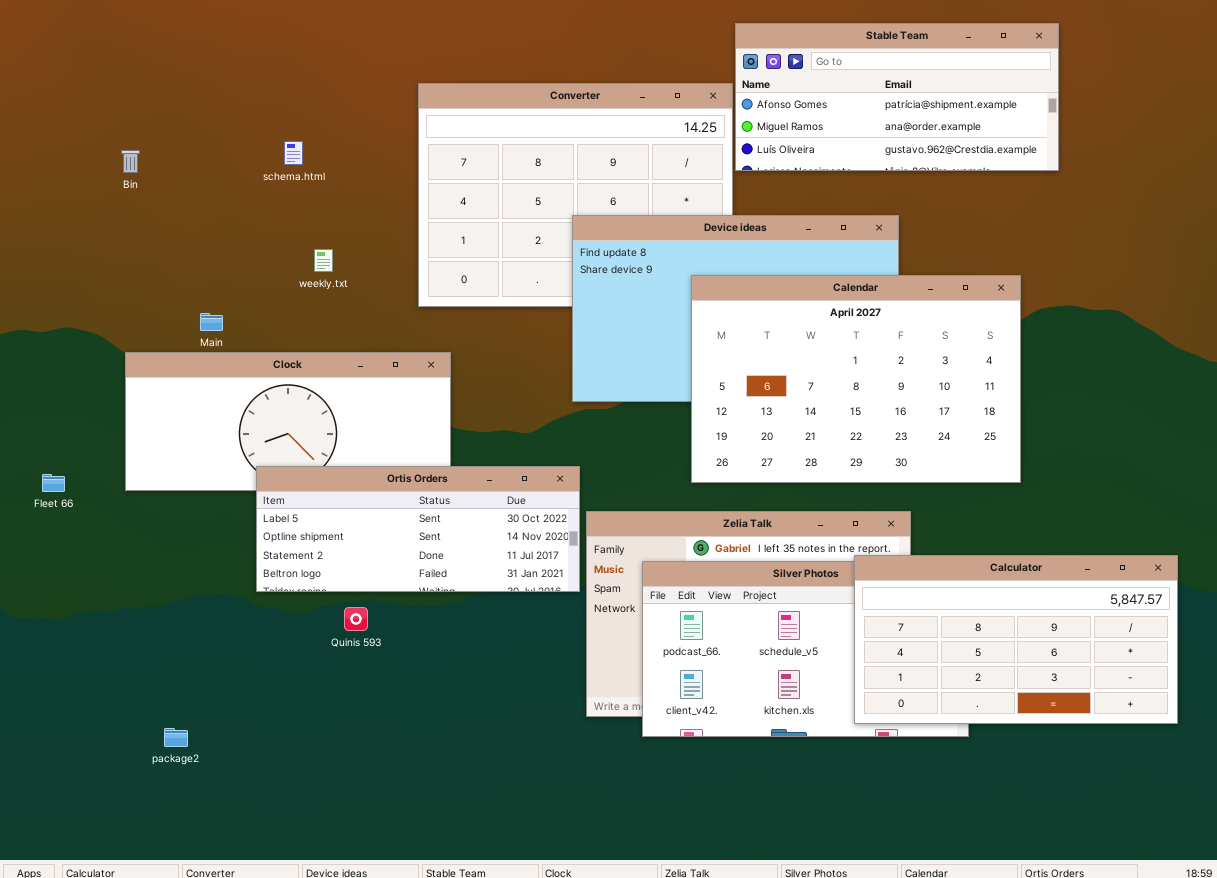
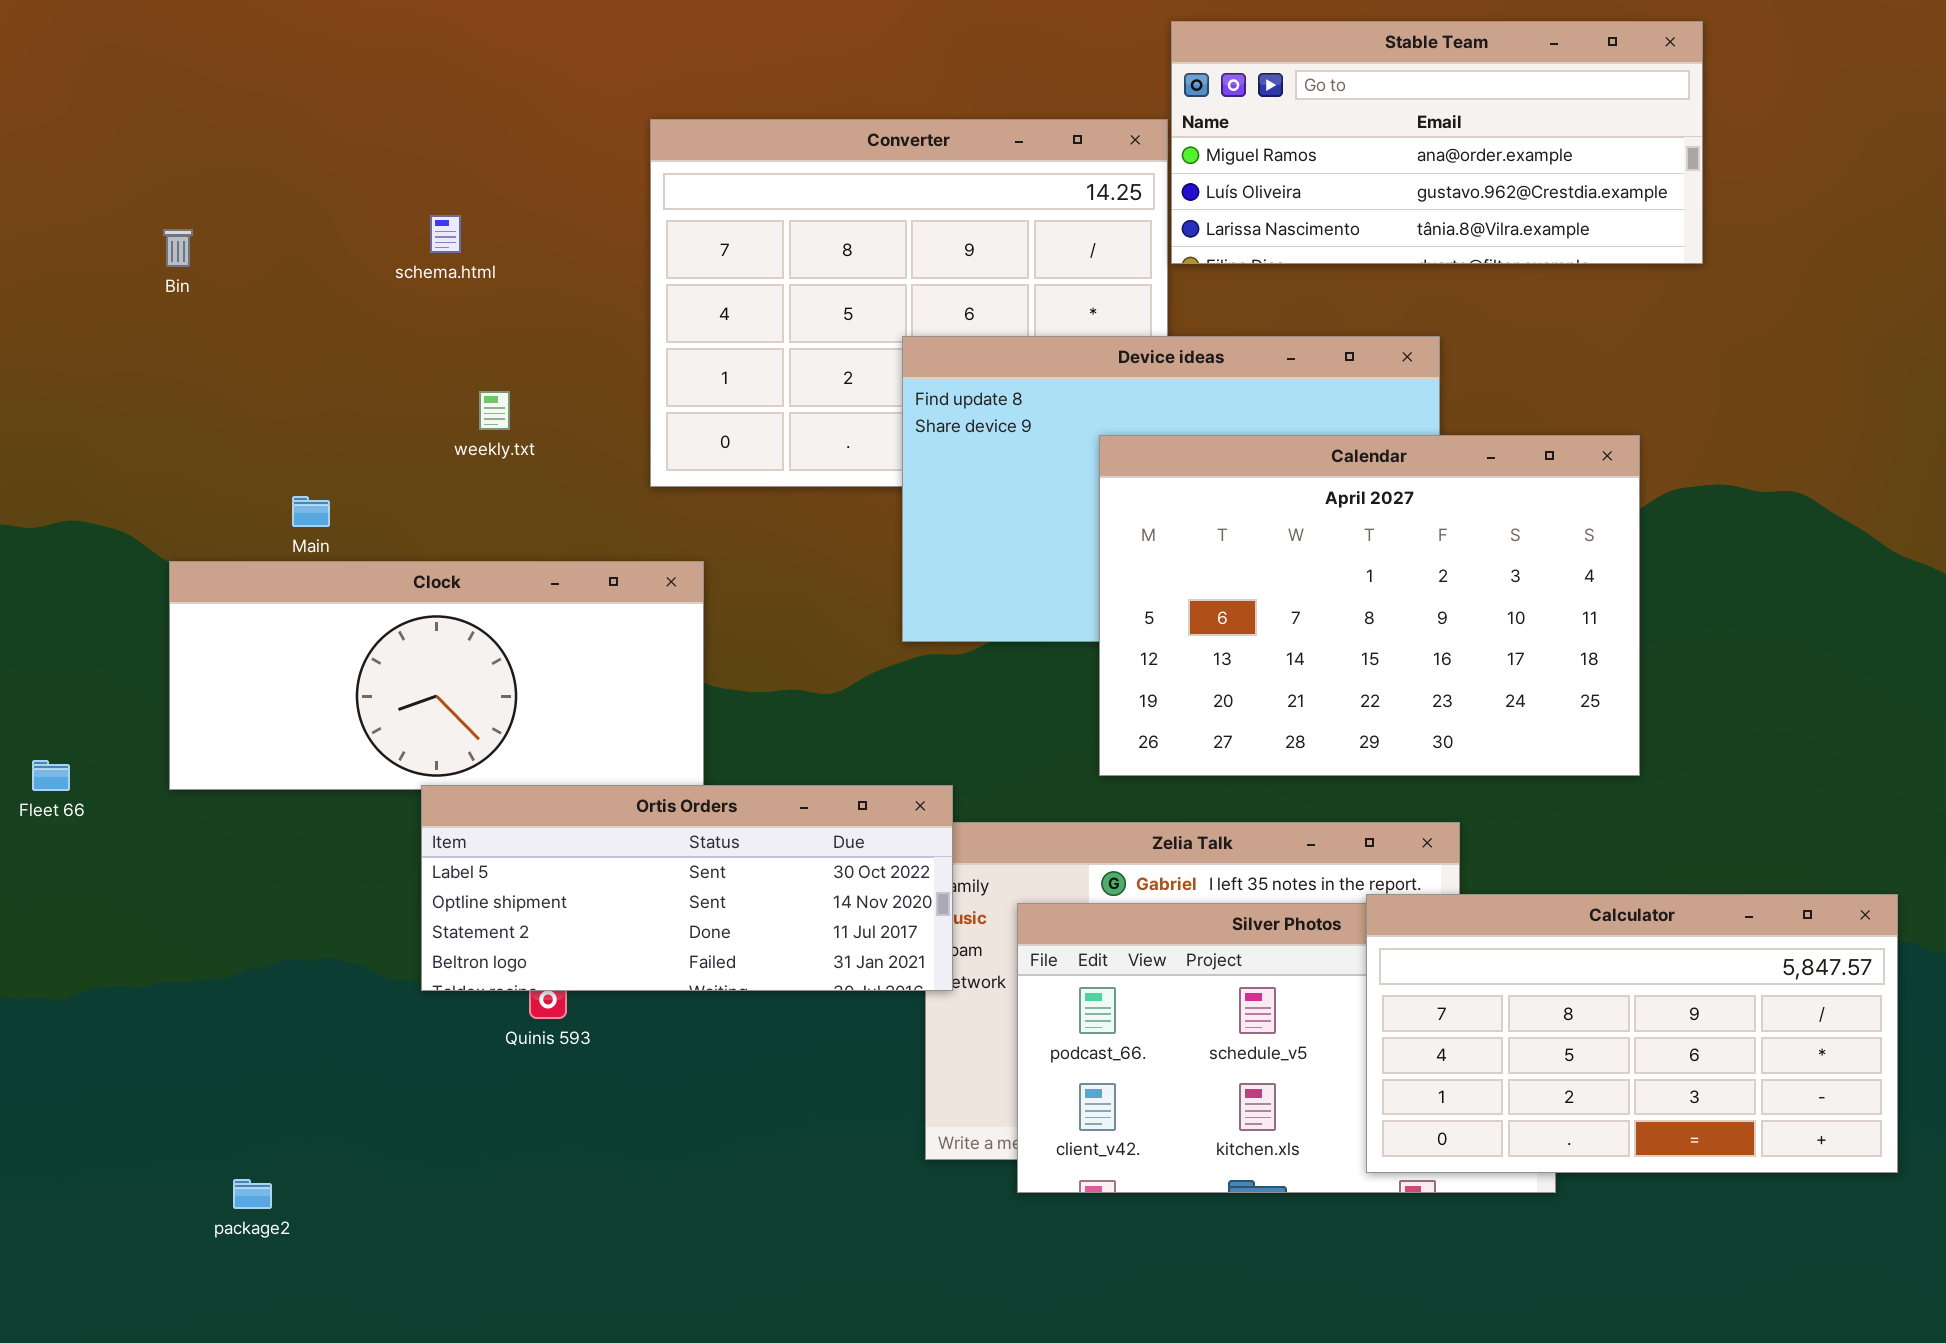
Stable Team: [735,23,1059,171] -> [1171,21,1703,264], scrolled down 1 row
Ortis Orders: [256,466,580,592] -> [421,785,953,991], moved

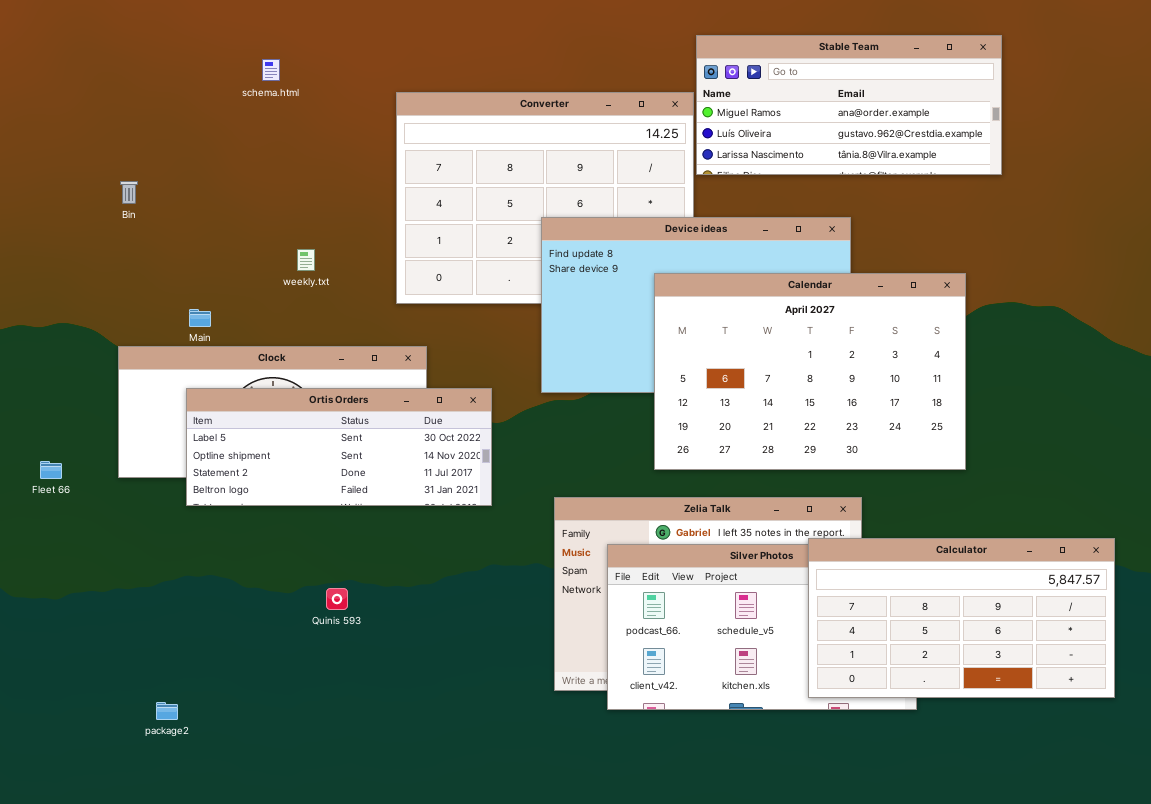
schema.html: [430,215,461,253] -> [262,59,280,81], moved
Bin: [163,229,193,267] -> [120,181,138,204], moved
Ortis Orders: [421,785,953,991] -> [186,388,492,506], moved

